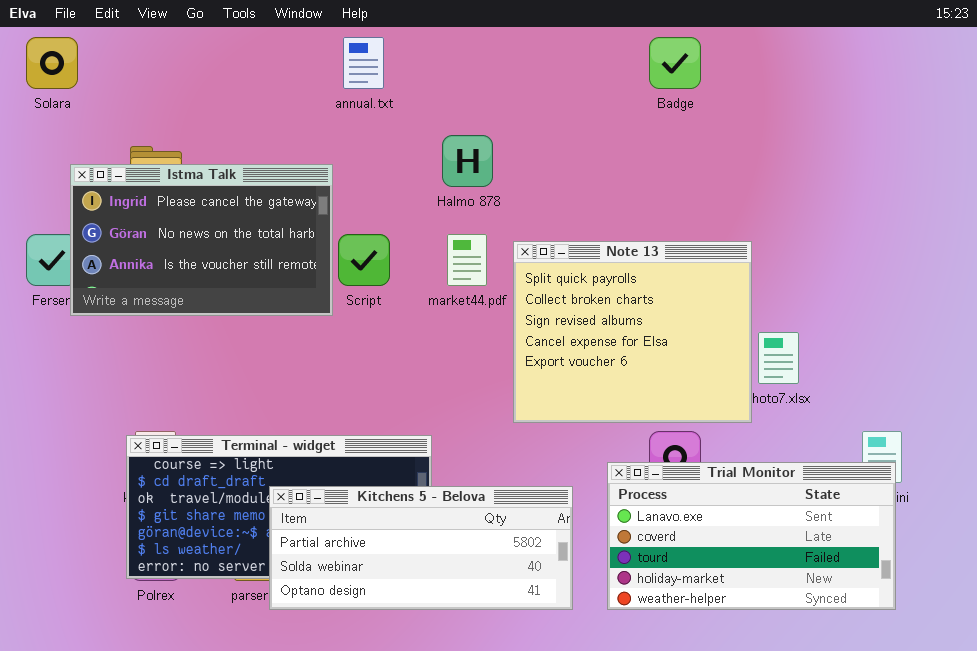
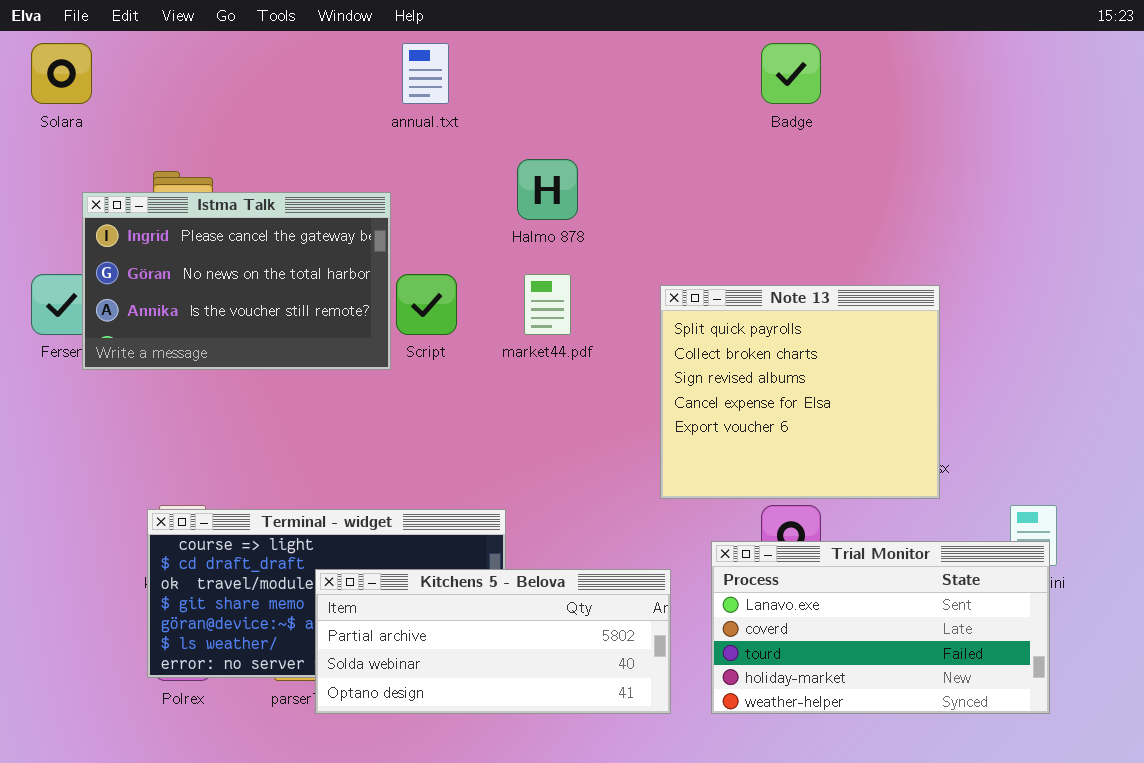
Note 13: [513,241,752,423] -> [660,285,940,499], moved

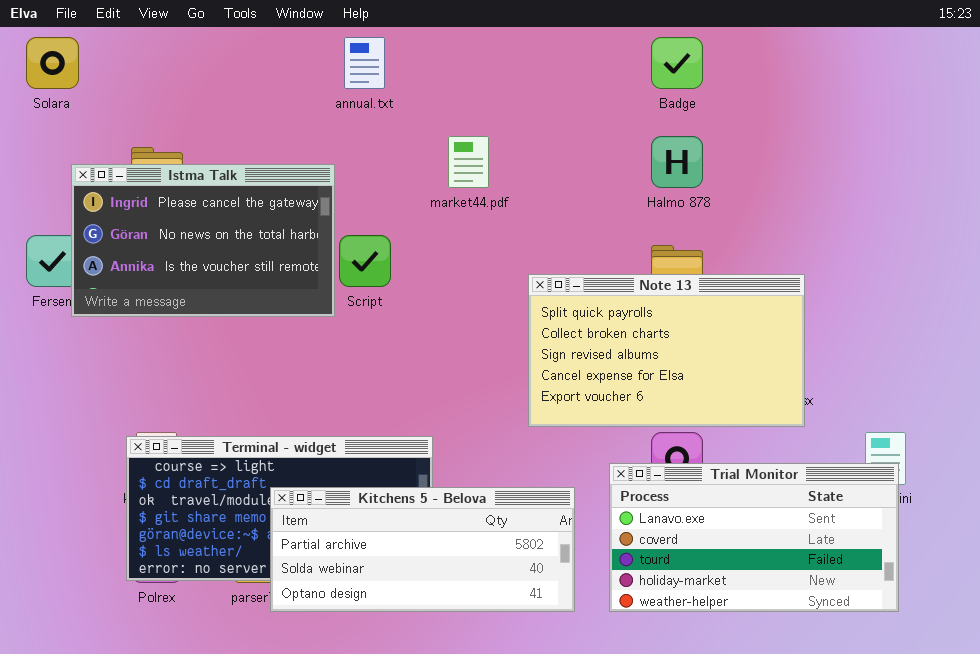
Halmo 878: [517,159,578,220] -> [651,136,703,188], moved
market44.pdf: [524,274,571,335] -> [448,136,489,188], moved
Note 13: [660,285,940,499] -> [528,274,805,427], resized

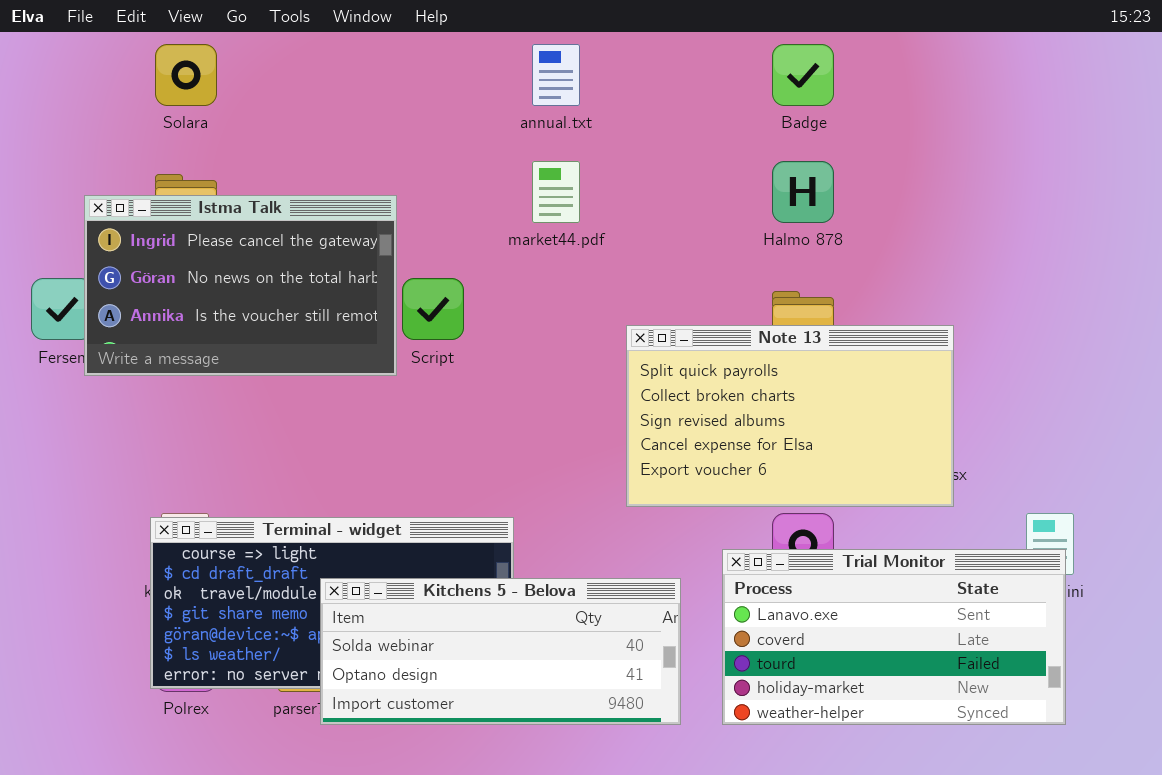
Solara: [26,37,79,89] -> [155,44,217,106], moved
annual.txt: [344,37,385,89] -> [532,44,580,106], moved
Kitchens 5 - Belova: [270,487,575,612] -> [320,578,681,725], scrolled down 1 row

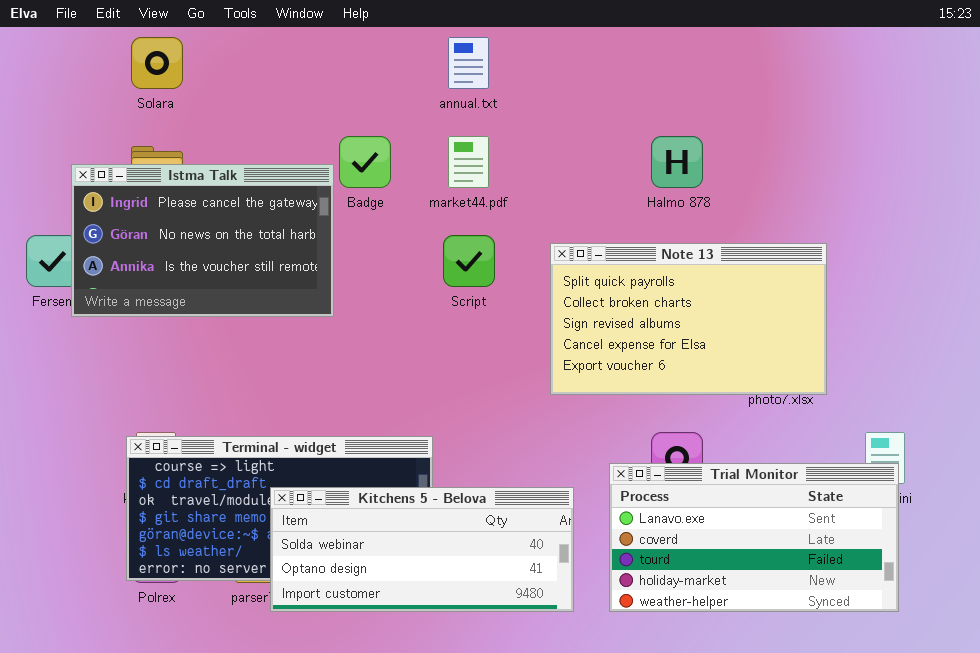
Badge: [772,44,834,106] -> [339,136,391,188], moved
Script: [402,278,464,340] -> [443,235,495,287], moved
Note 13: [626,325,954,507] -> [550,243,827,395], moved

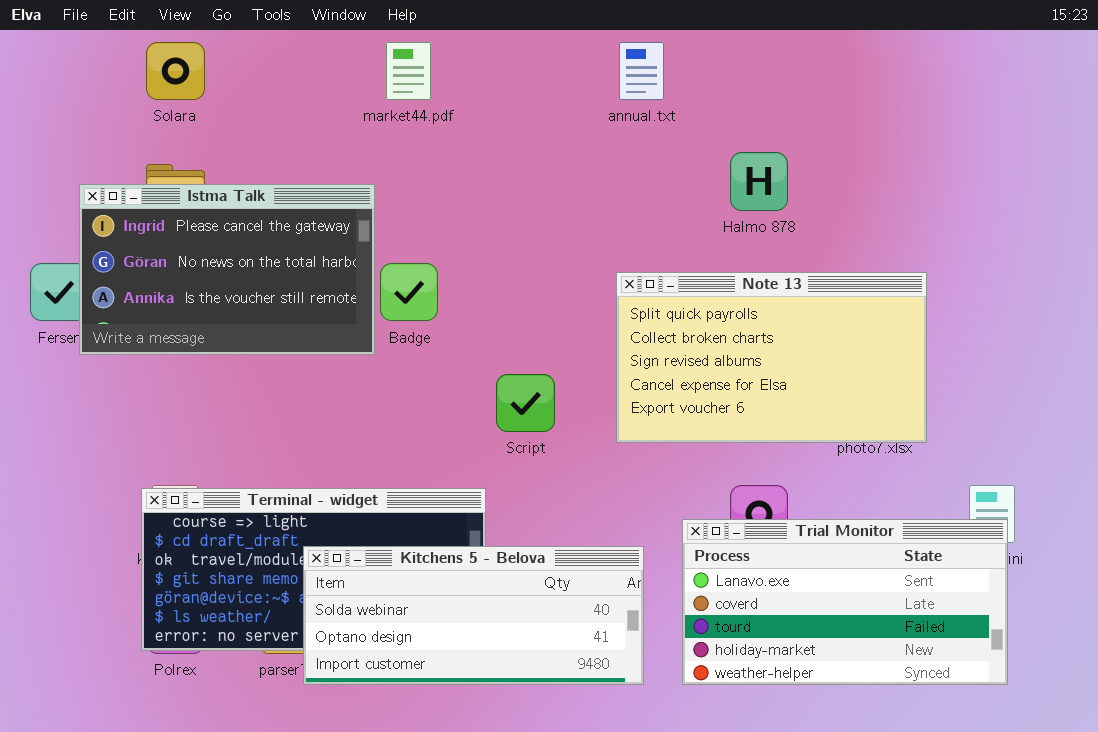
annual.txt: [448,37,489,89] -> [619,42,664,100], moved
Badge: [339,136,391,188] -> [380,263,438,321], moved
market44.pdf: [448,136,489,188] -> [386,42,431,100], moved
Script: [443,235,495,287] -> [496,374,555,432], moved

